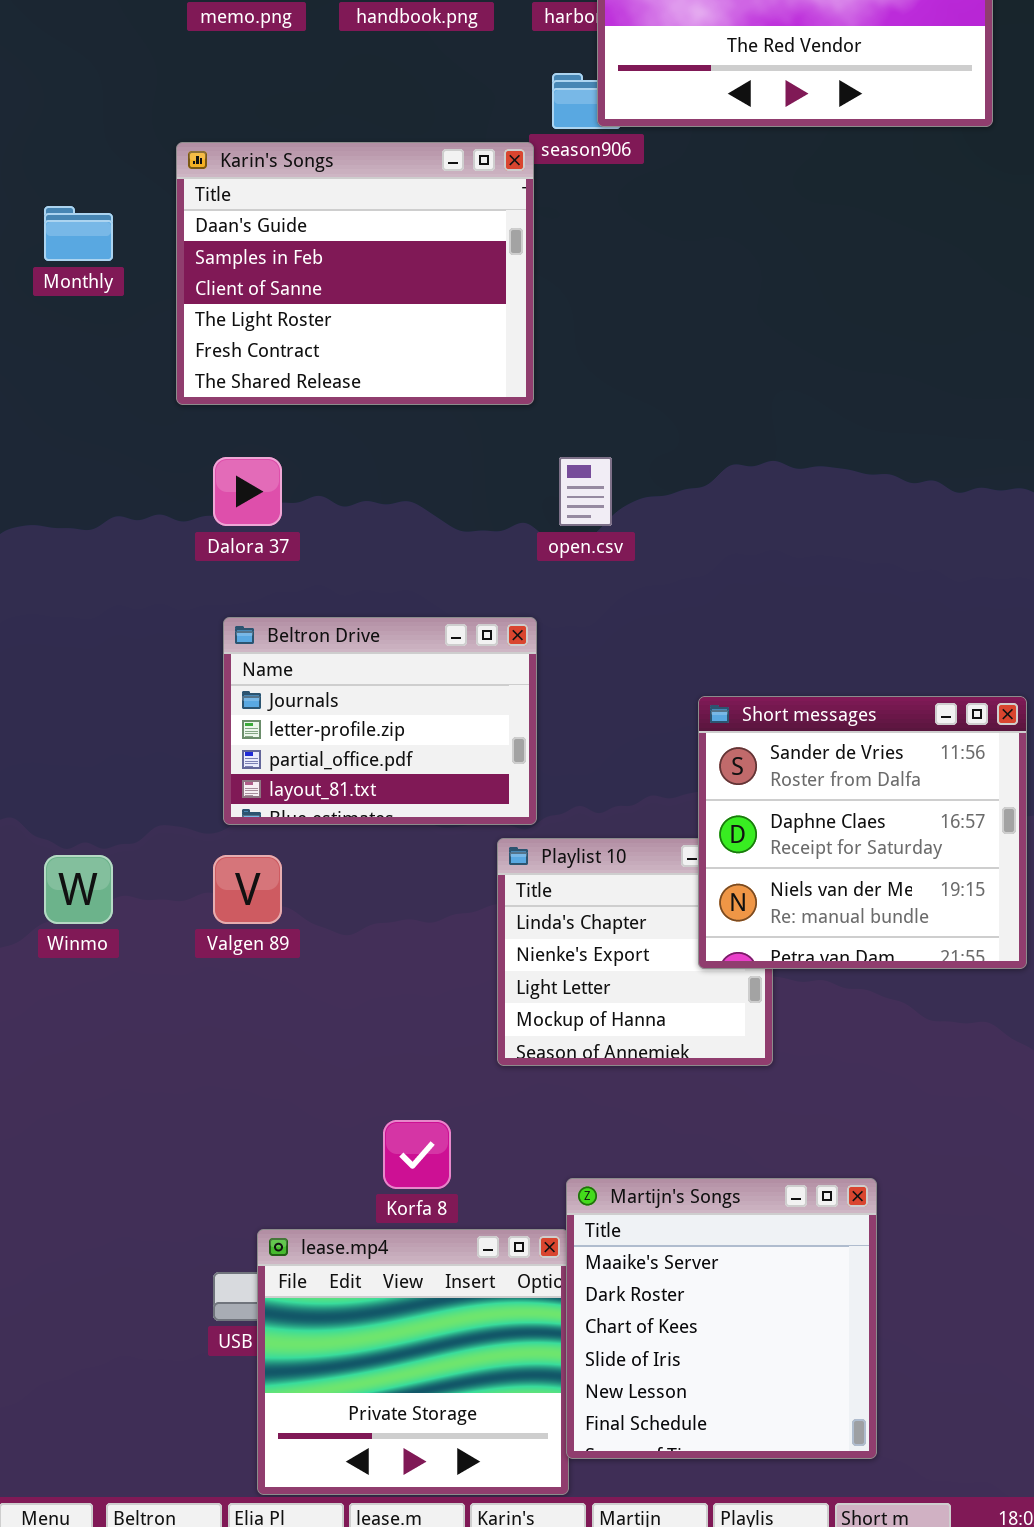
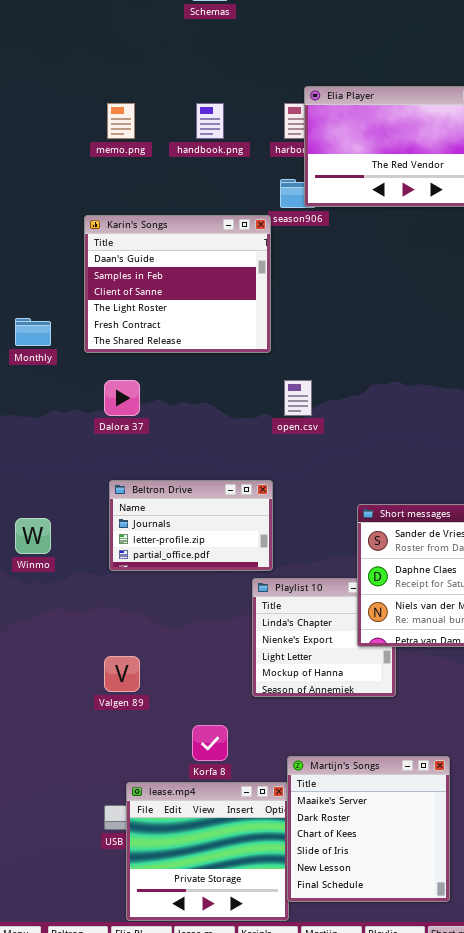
Monthly: [44,206,113,261] -> [15,318,51,346], moved
Beltron Drive: [223,617,537,825] -> [109,480,273,571], resized
Winmo: [44,855,113,924] -> [15,518,51,554], moved
Valgen 89: [213,855,282,924] -> [104,656,140,692], moved

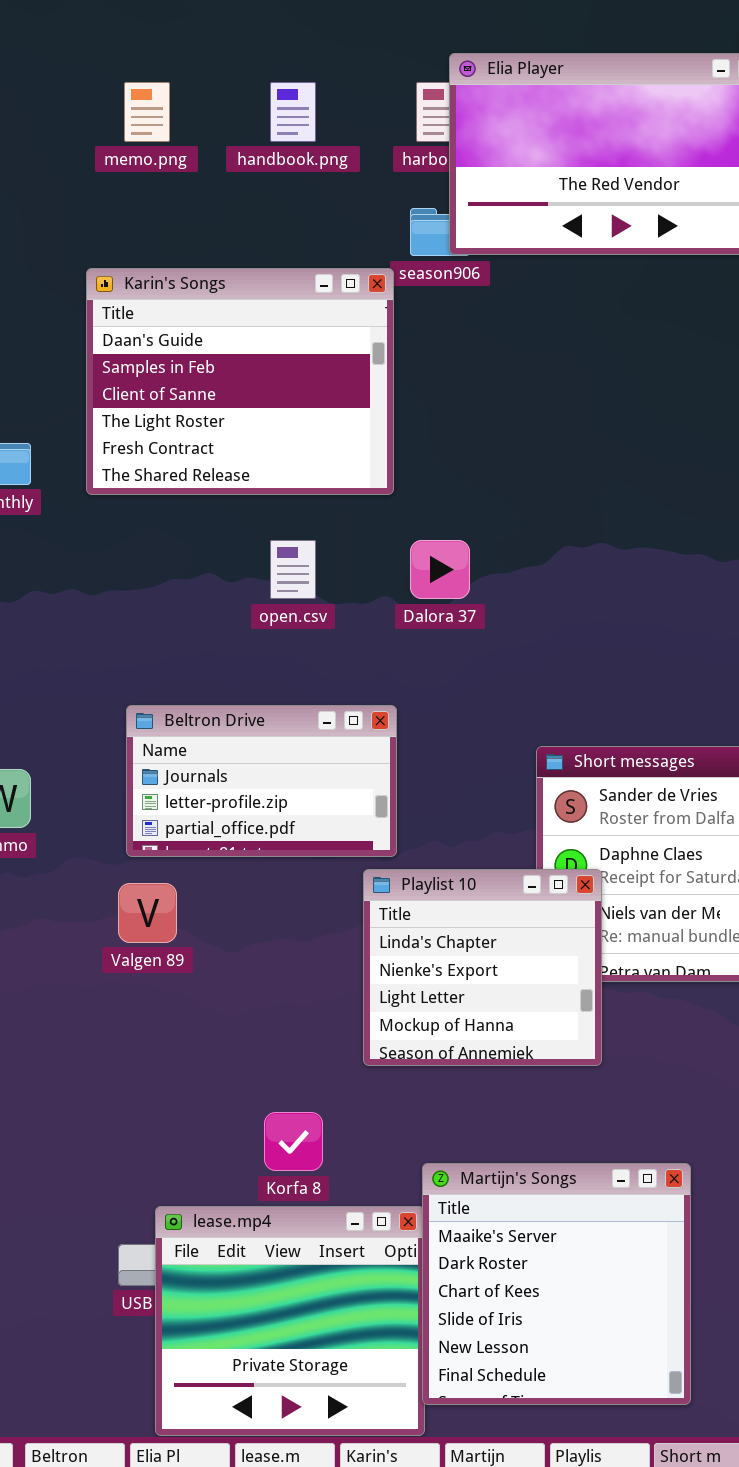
Dalora 37: [104,380,140,416] -> [410,540,470,599], moved
open.csv: [284,380,312,416] -> [270,540,316,599], moved
Playlist 10: [252,578,396,697] -> [363,869,602,1066], raised
Valgen 89: [104,656,140,692] -> [118,883,177,943], moved

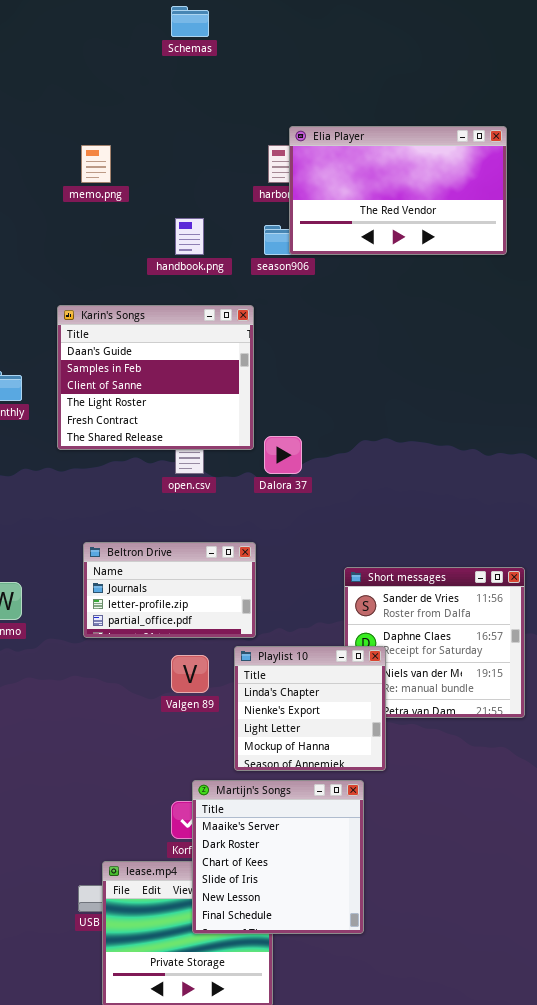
handbook.png: [270,82,316,142] -> [175,218,204,255], moved
Karin's Songs: [86,268,394,495] -> [57,305,254,450], moved
Valgen 89: [118,883,177,943] -> [171,655,209,693], moved
Martijn's Songs: [422,1163,691,1405] -> [192,780,364,934], moved

